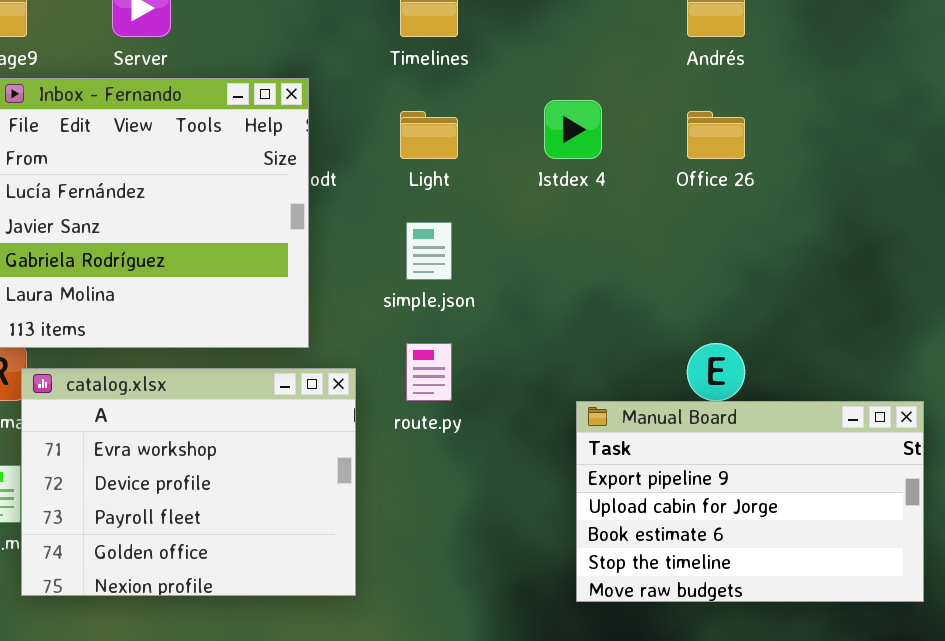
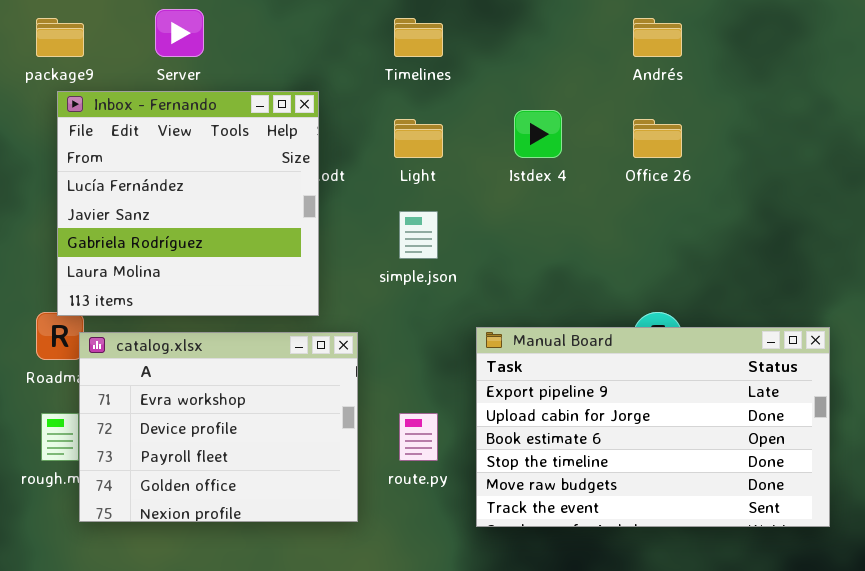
route.py: [406,343,452,401] -> [399,413,438,461], moved
Manual Board: [576,401,924,602] -> [476,327,830,527], resized

